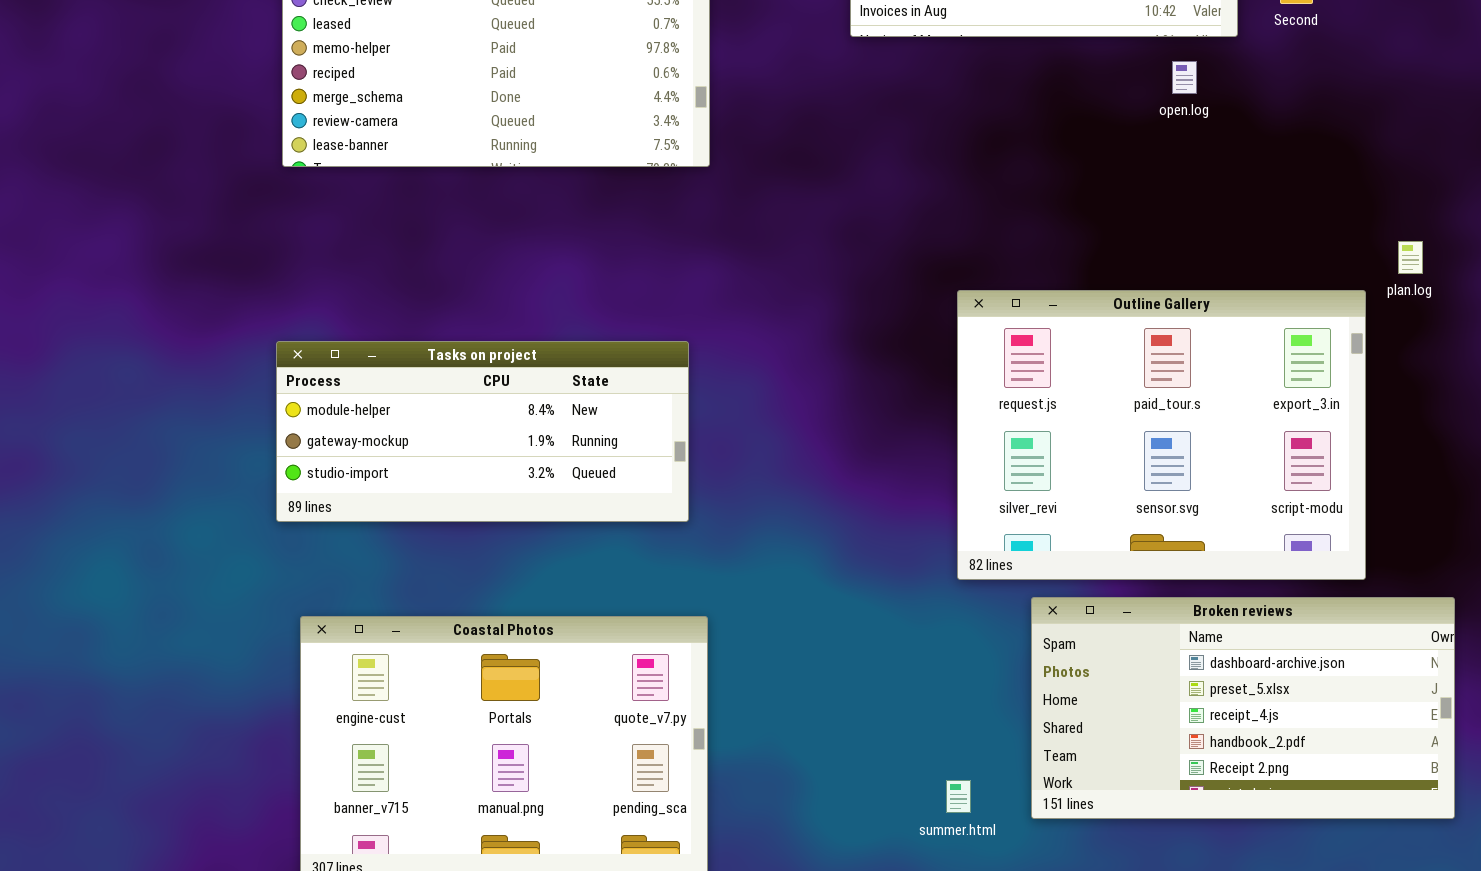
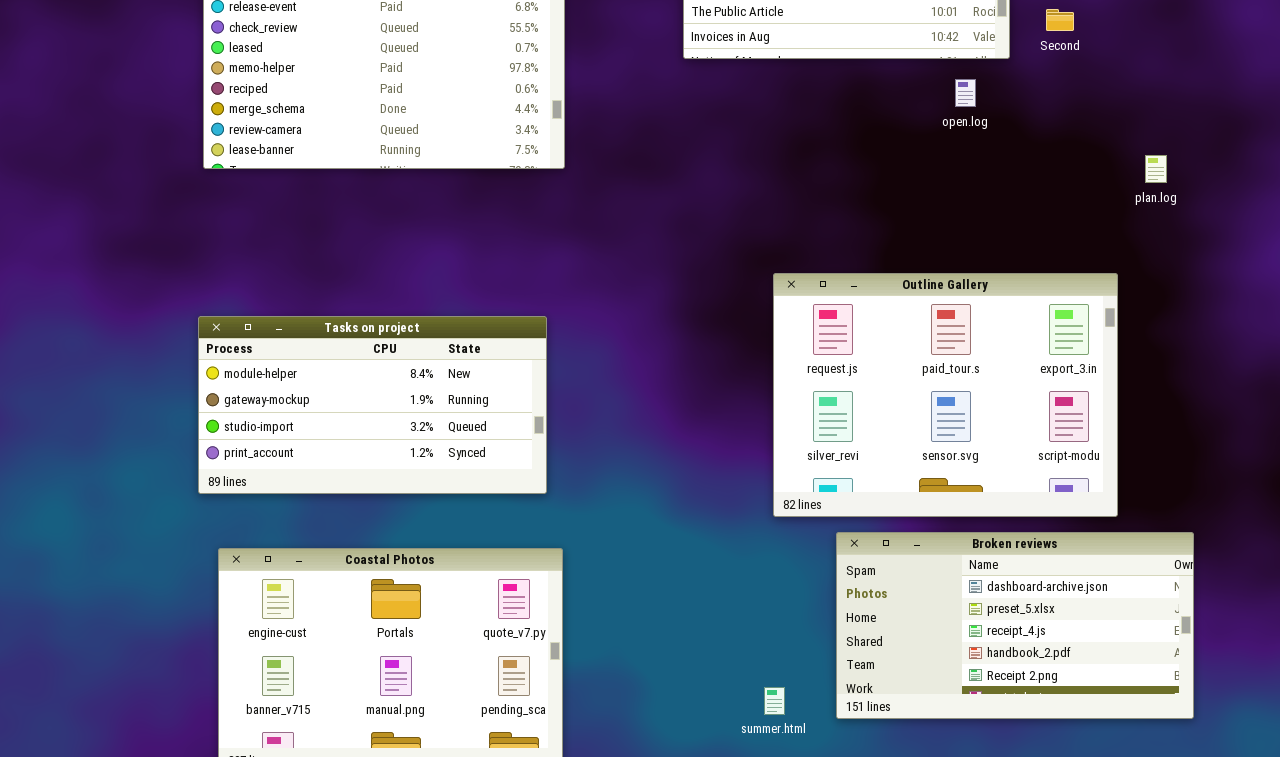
plan.log: [1398,241,1423,274] -> [1145,155,1167,183], moved
Tasks on project: [276,341,689,522] -> [198,316,547,494], resized

